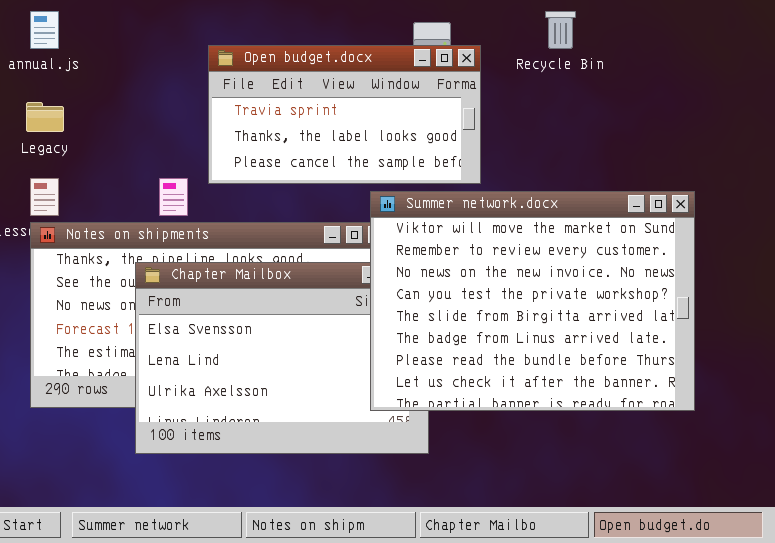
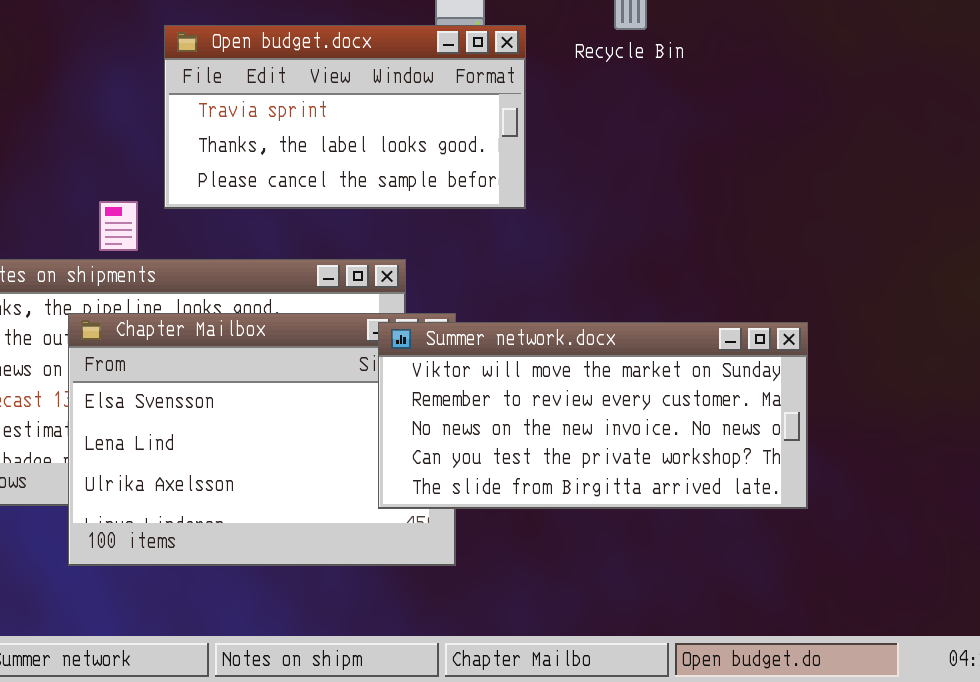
Summer network.docx: [370,191,695,411] -> [378,322,808,509], resized

